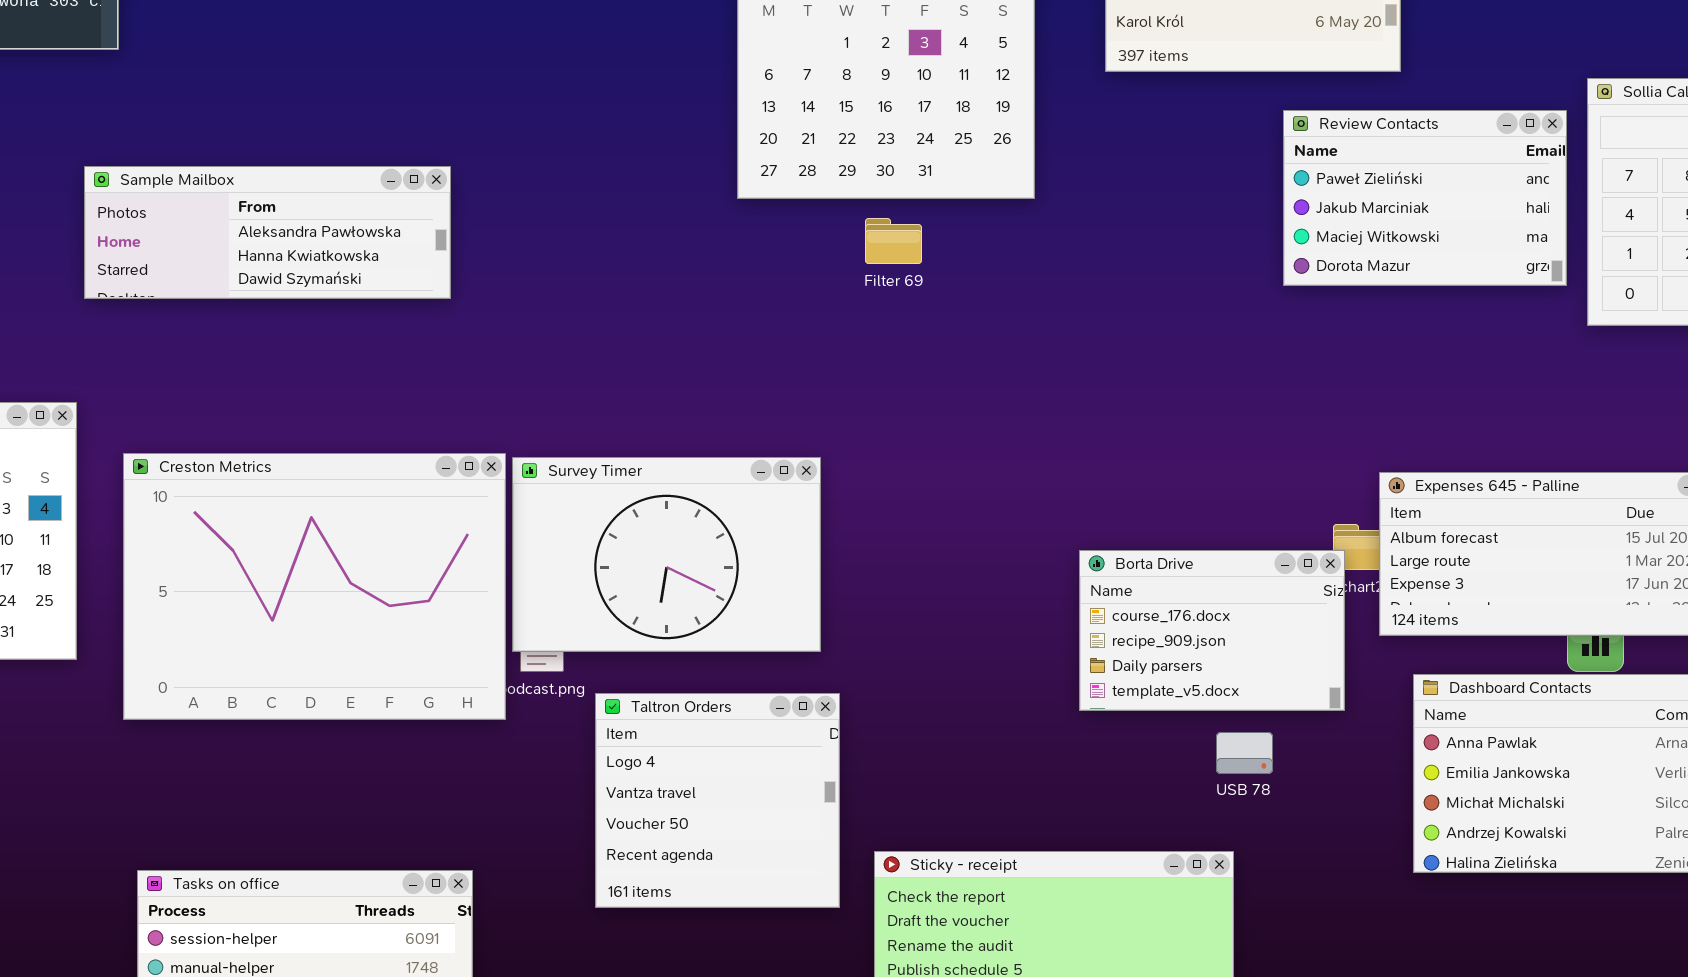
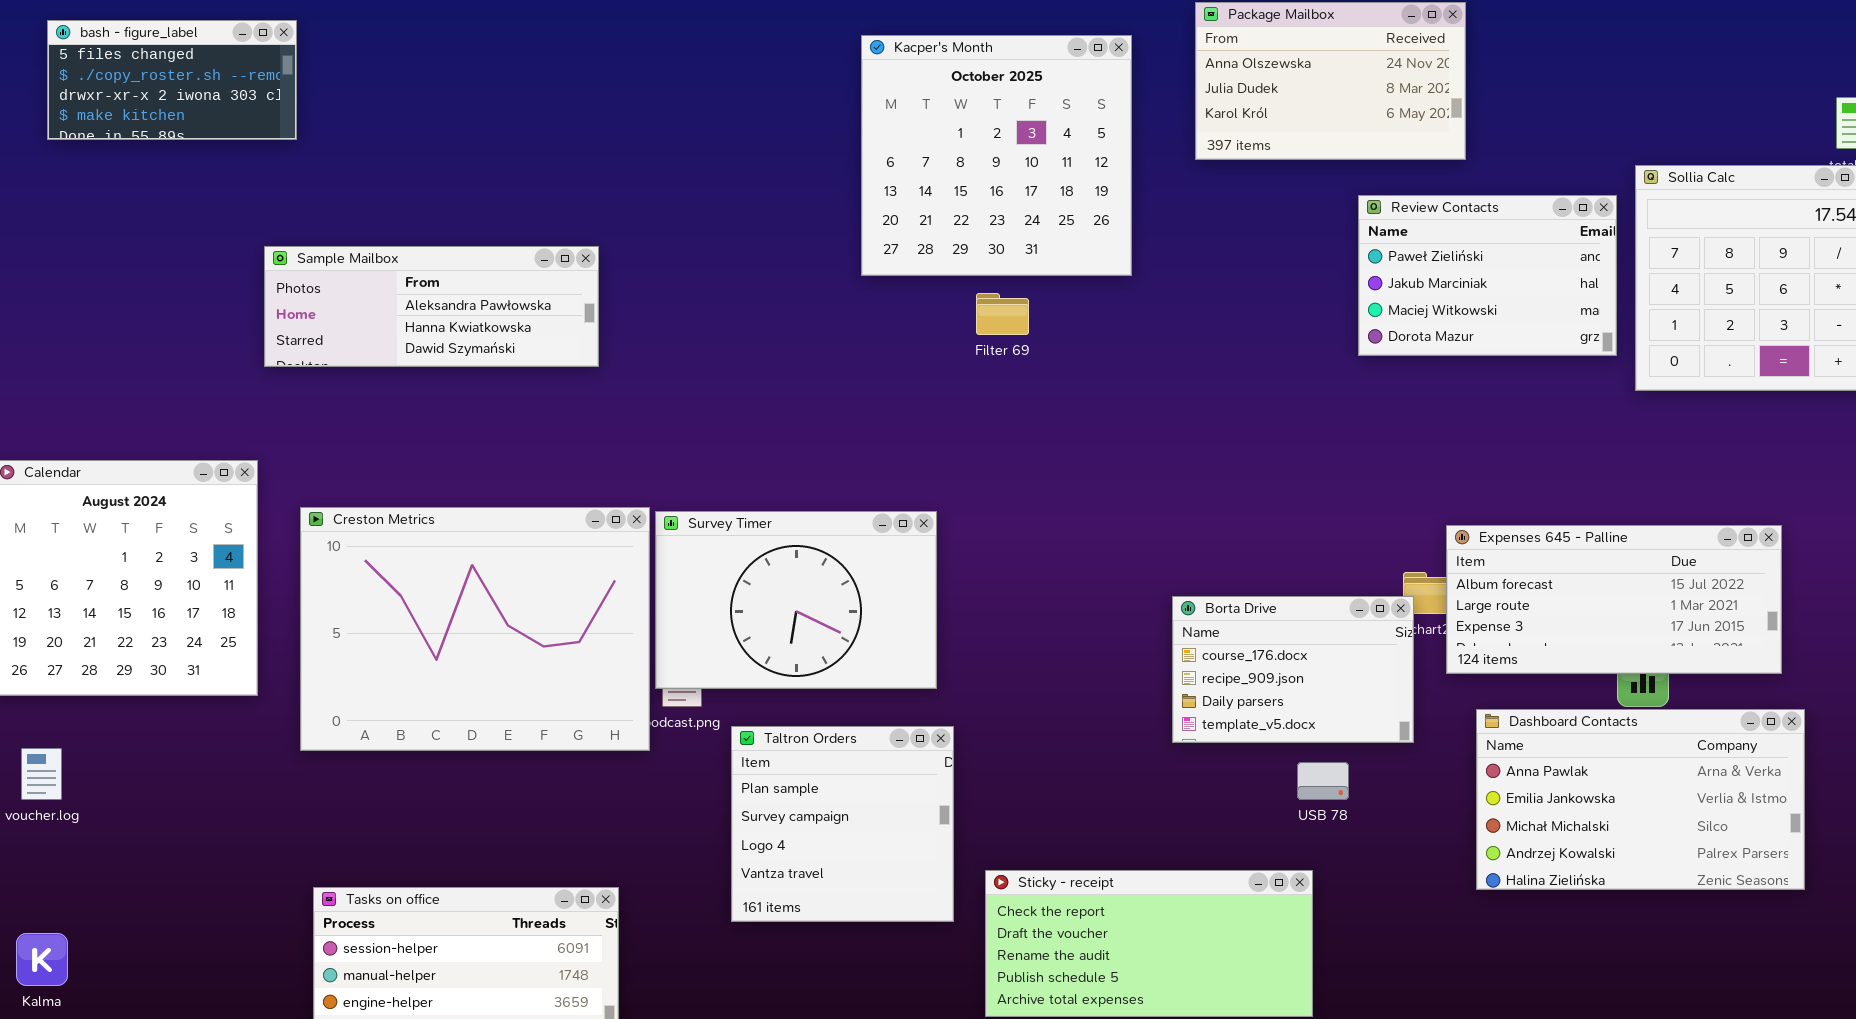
Taltron Orders: [595,693,840,908] -> [731,726,954,922], scrolled up 2 rows

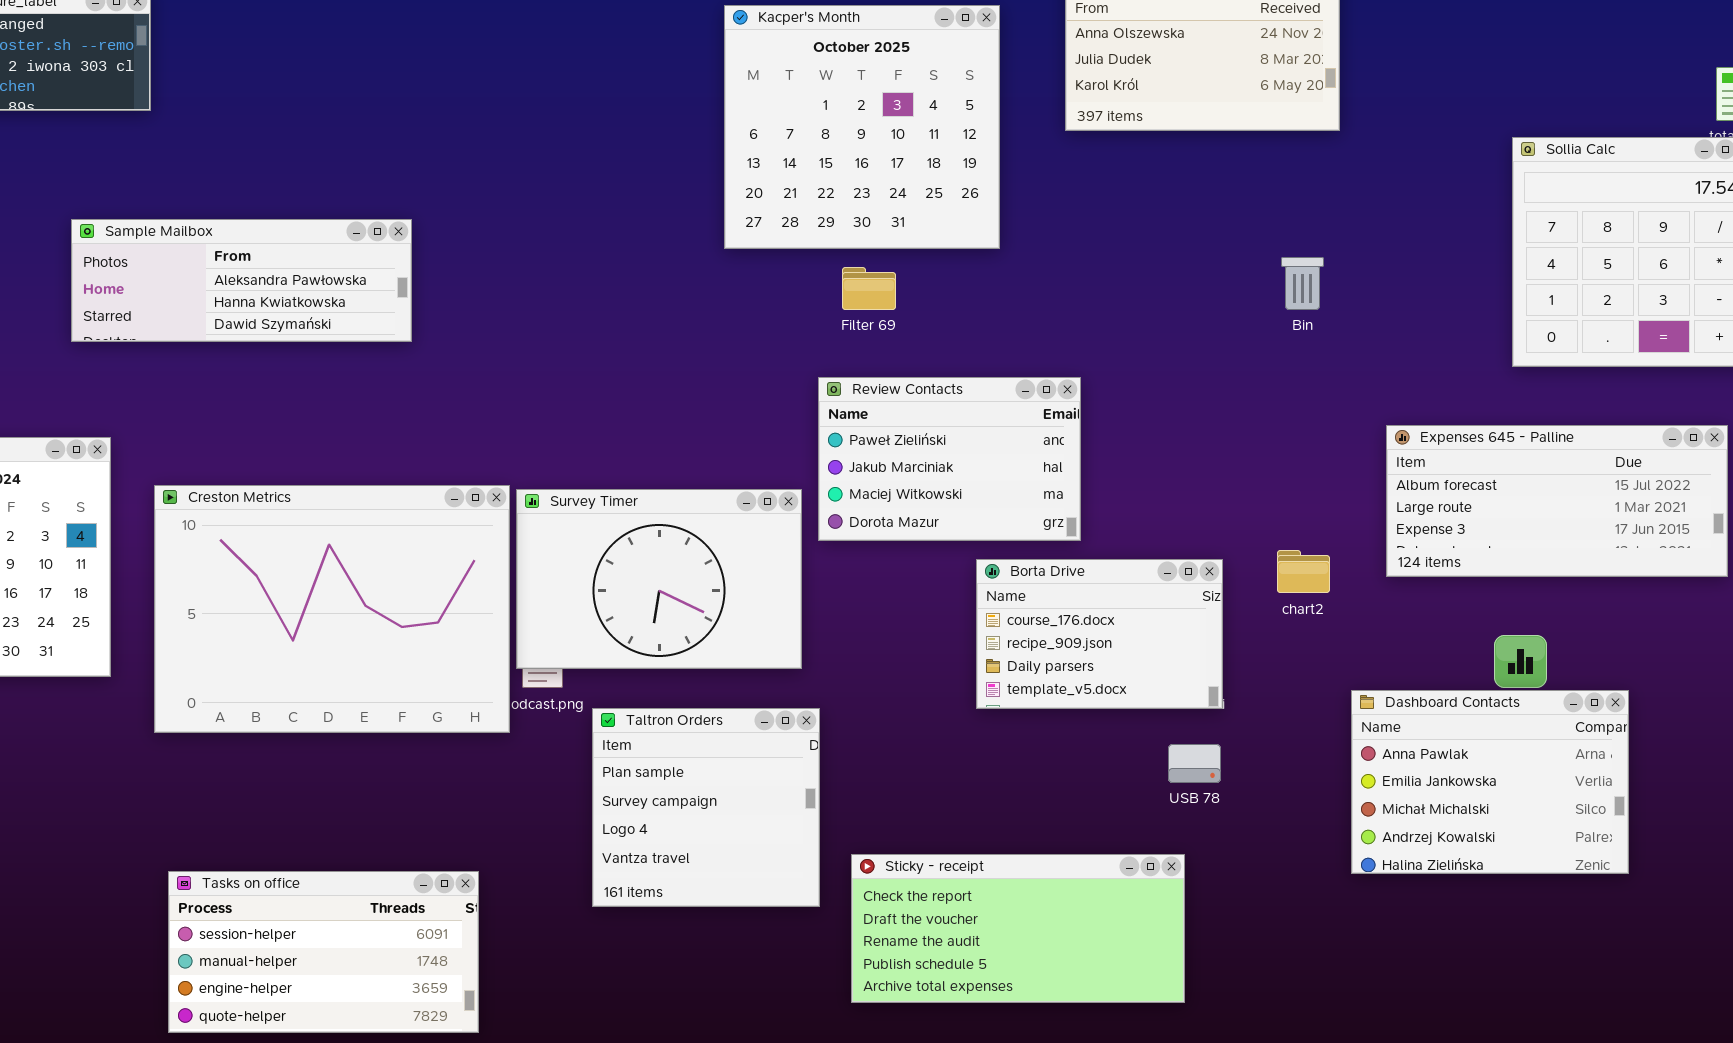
Review Contacts: [1358,195,1617,356] -> [818,377,1081,541], moved
Sample Mailbox: [264,246,599,367] -> [71,219,412,342], moved
Expenses 645 - Palline: [1446,525,1782,674] -> [1386,425,1728,577], moved
Borta Drive: [1172,596,1414,743] -> [976,559,1223,709], moved
Dashboard Contacts: [1476,709,1805,890] -> [1351,690,1629,874], resized

